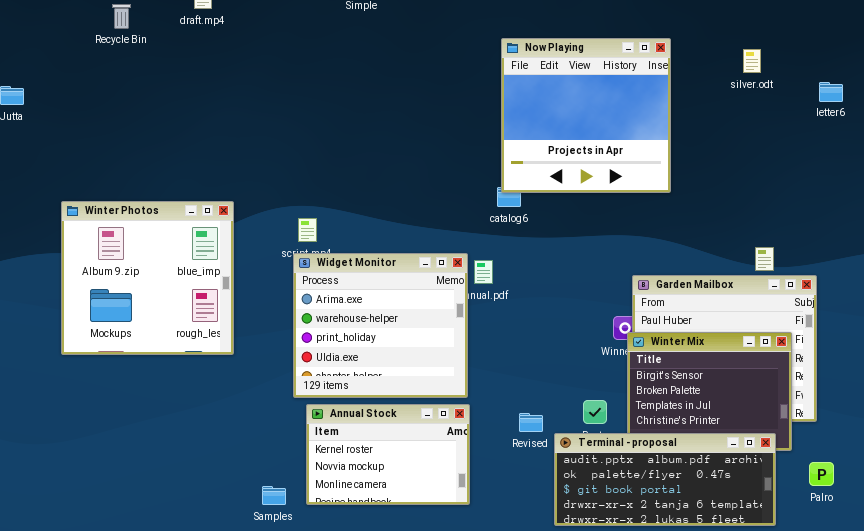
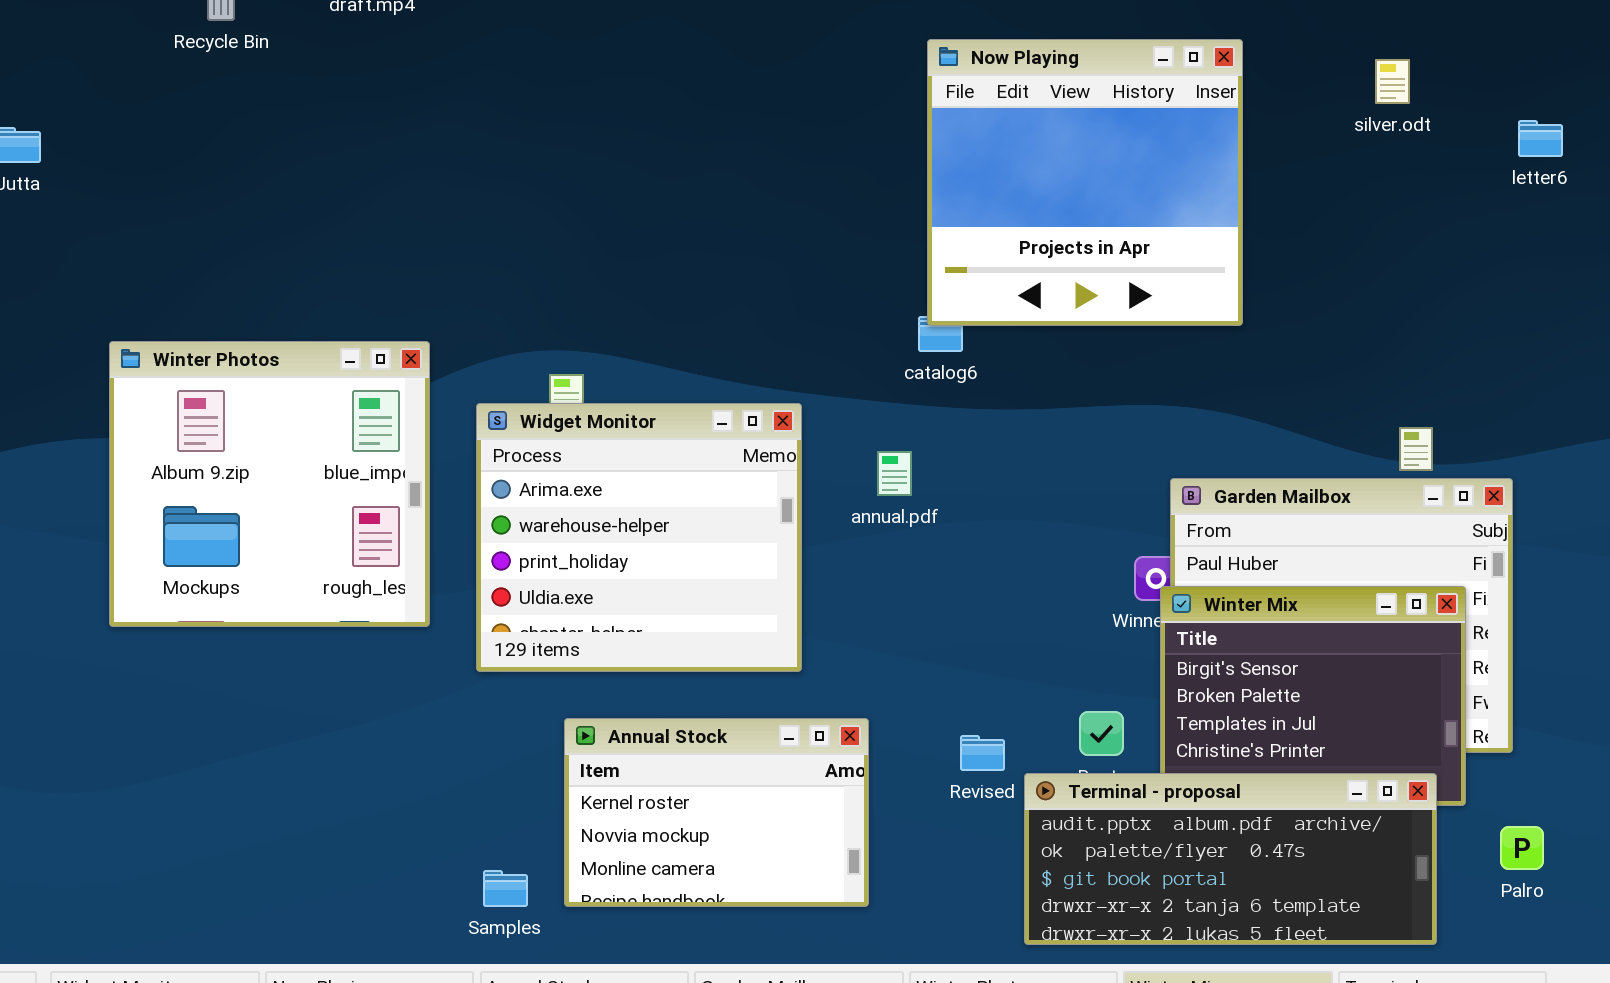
Widget Monitor: [293,253,468,398] -> [476,403,802,672], moved

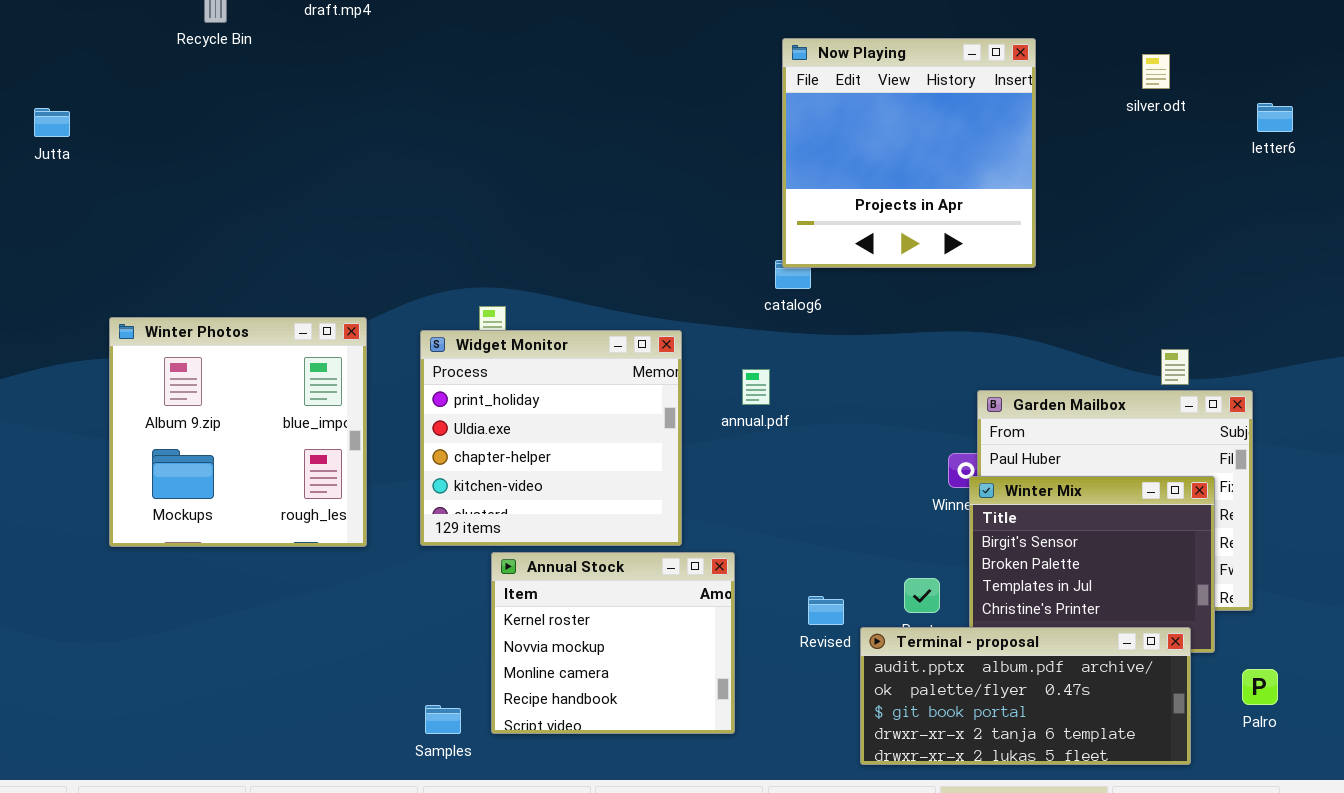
Winter Photos: [109,341,430,627] -> [109,317,367,547], moved
Widget Monitor: [476,403,802,672] -> [420,330,682,546], scrolled down 2 rows
Annual Stock: [564,718,869,907] -> [491,552,735,734], resized

